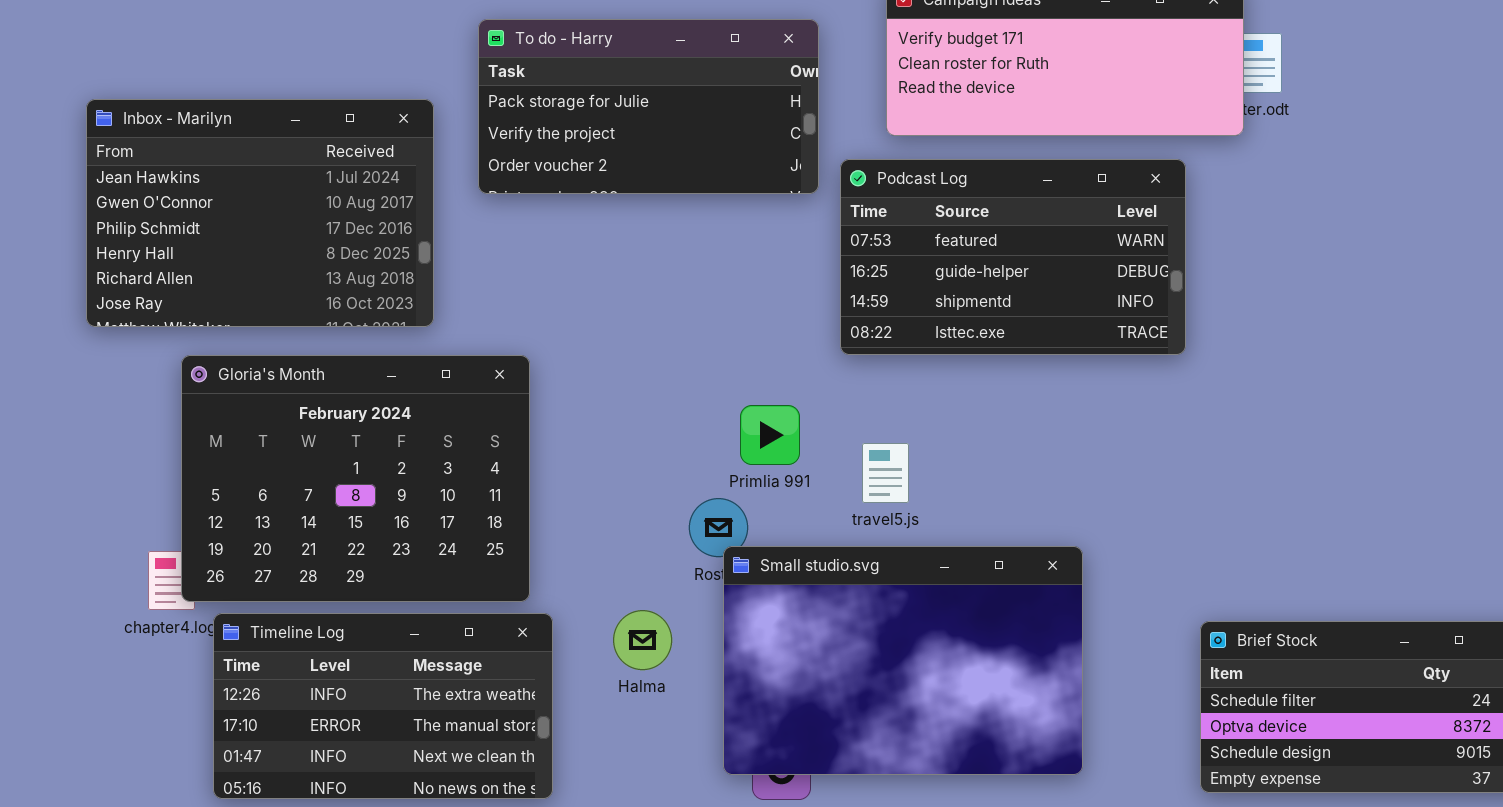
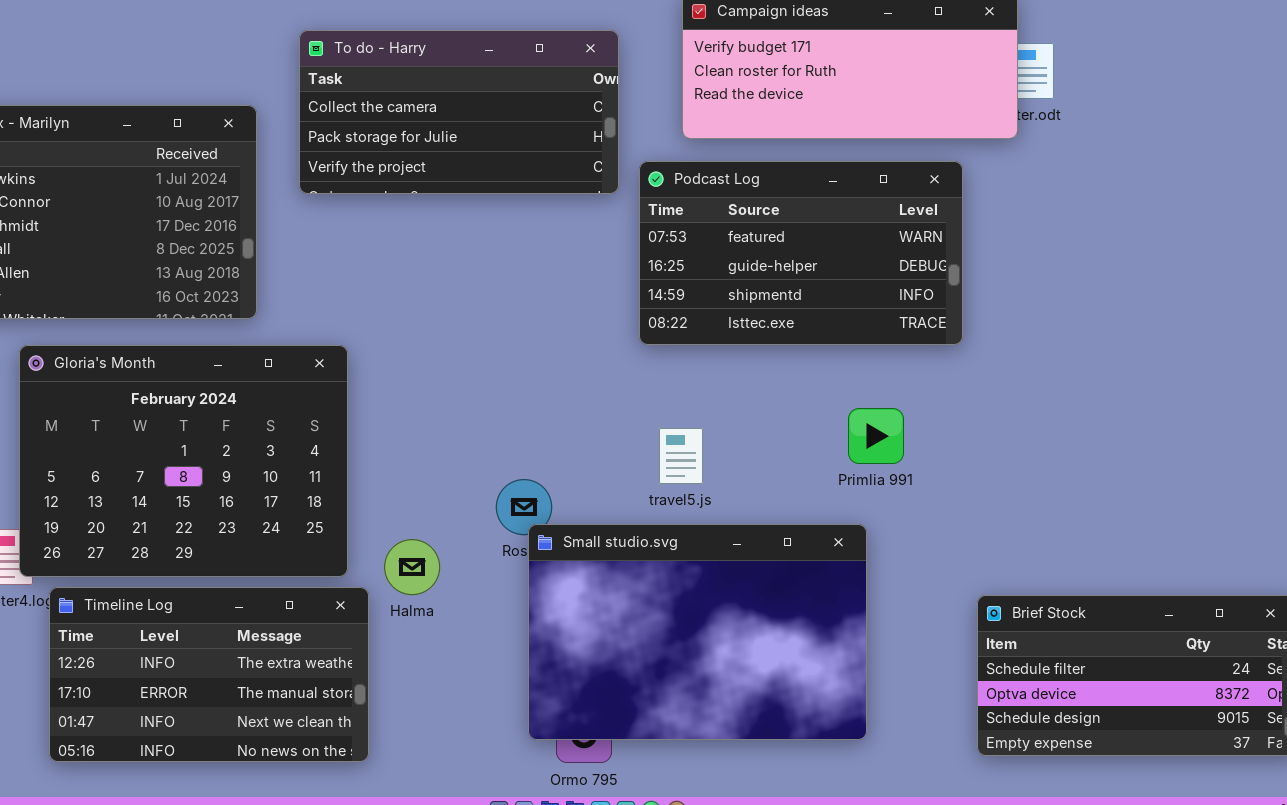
To do - Harry: [478,19,819,194] -> [299,30,619,194], scrolled up 1 row
Primlia 991: [740,405,800,465] -> [848,408,904,464], moved
Halma: [613,610,672,670] -> [384,539,440,595], moved

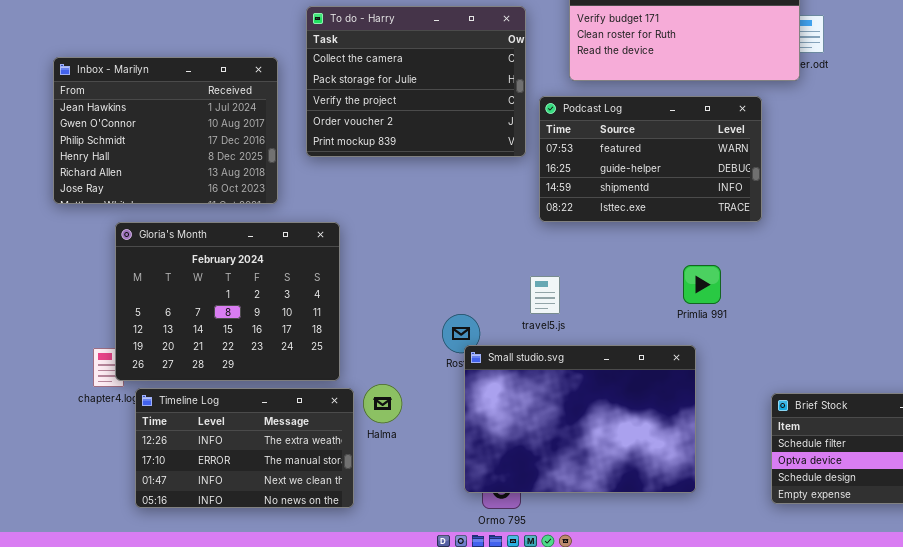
To do - Harry: [299,30,619,194] -> [306,6,526,157], resized
travel5.js: [659,428,703,484] -> [530,276,560,314], moved
Halma: [384,539,440,595] -> [363,384,402,423], moved

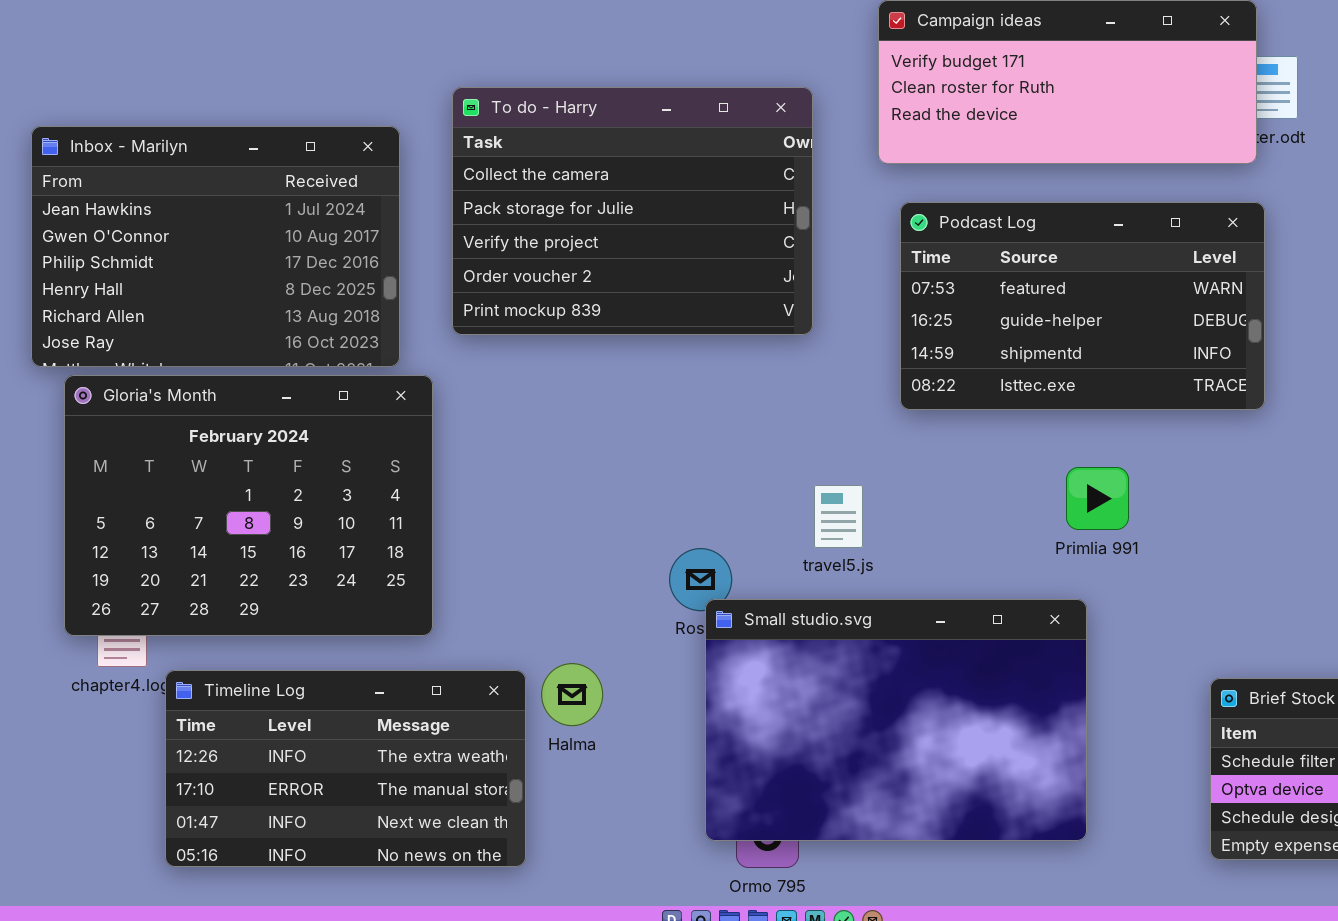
To do - Harry: [306,6,526,157] -> [452,87,813,335], moved
Podcast Log: [539,96,762,222] -> [900,202,1265,410], moved
Gloria's Month: [115,222,340,381] -> [64,375,433,636], moved

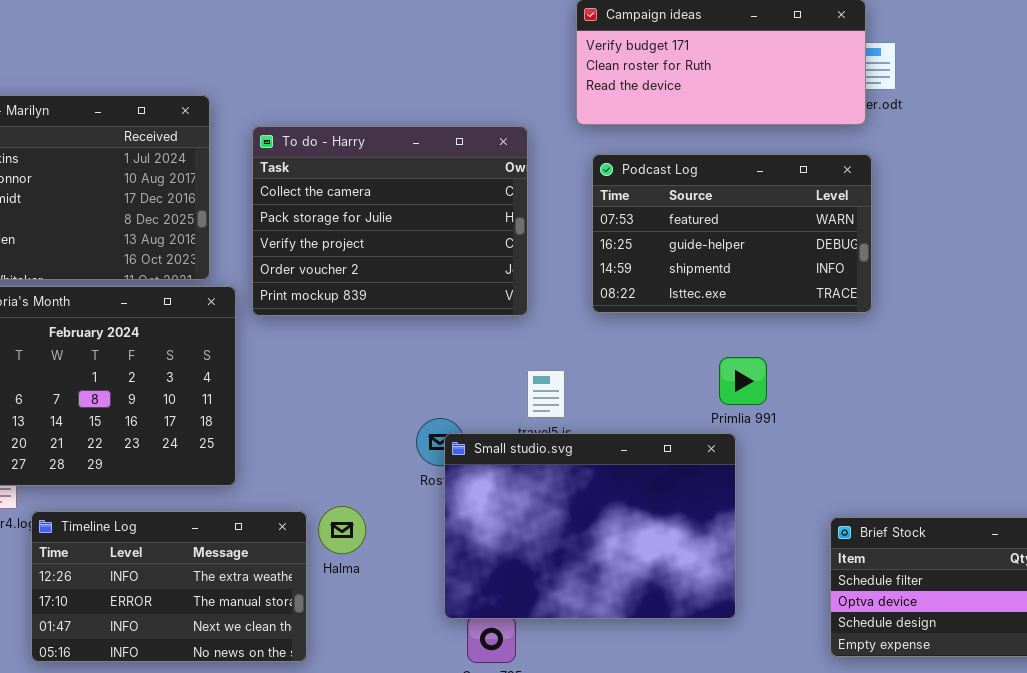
To do - Harry: [452,87,813,335] -> [252,126,528,316], moved
Small studio.svg: [705,599,1087,841] -> [444,433,736,619], moved

